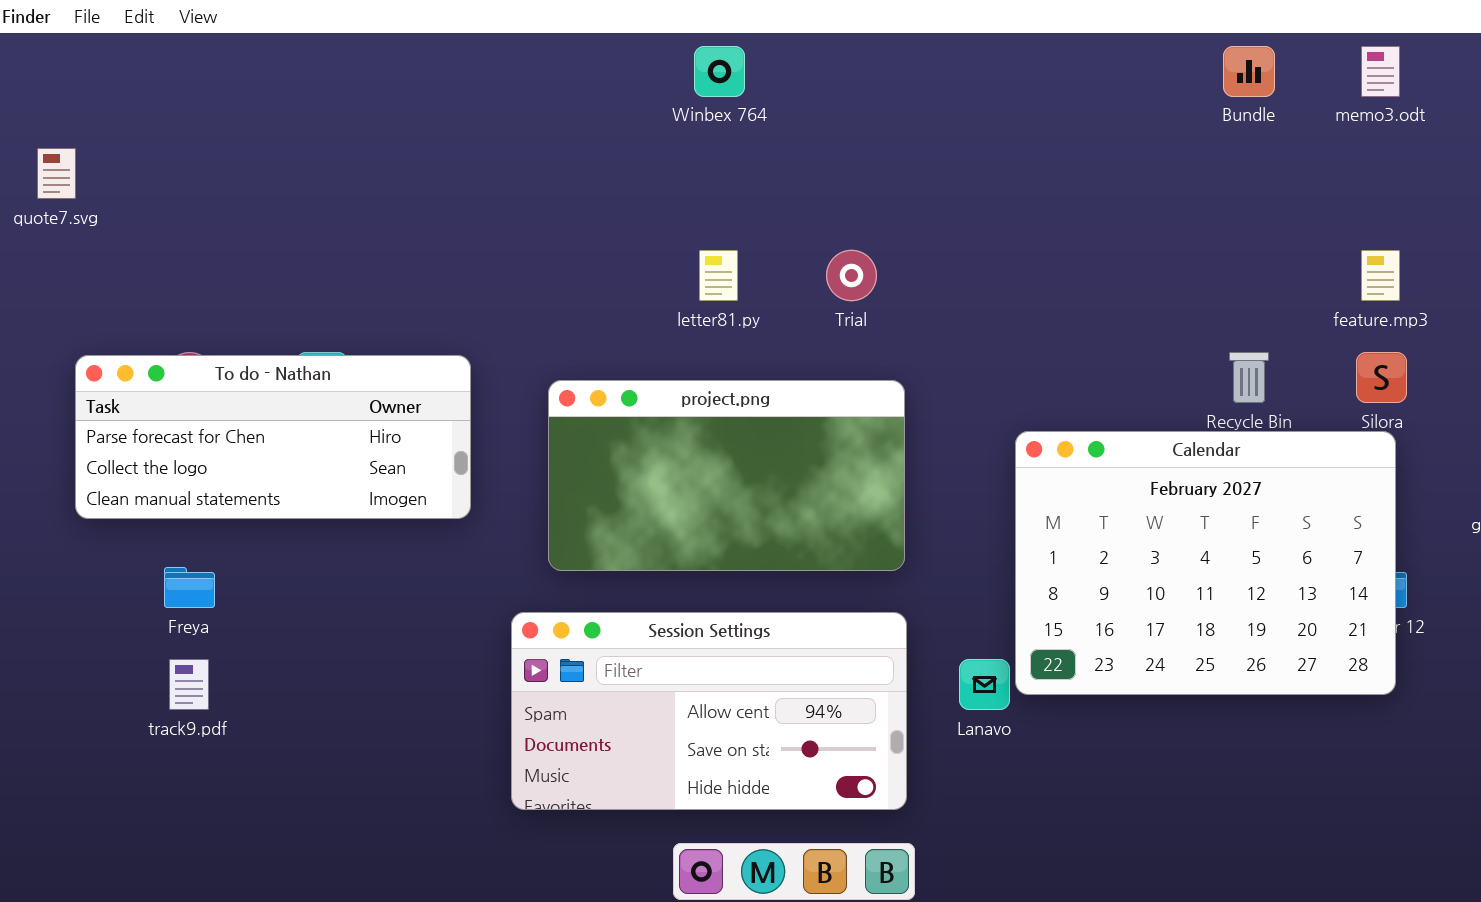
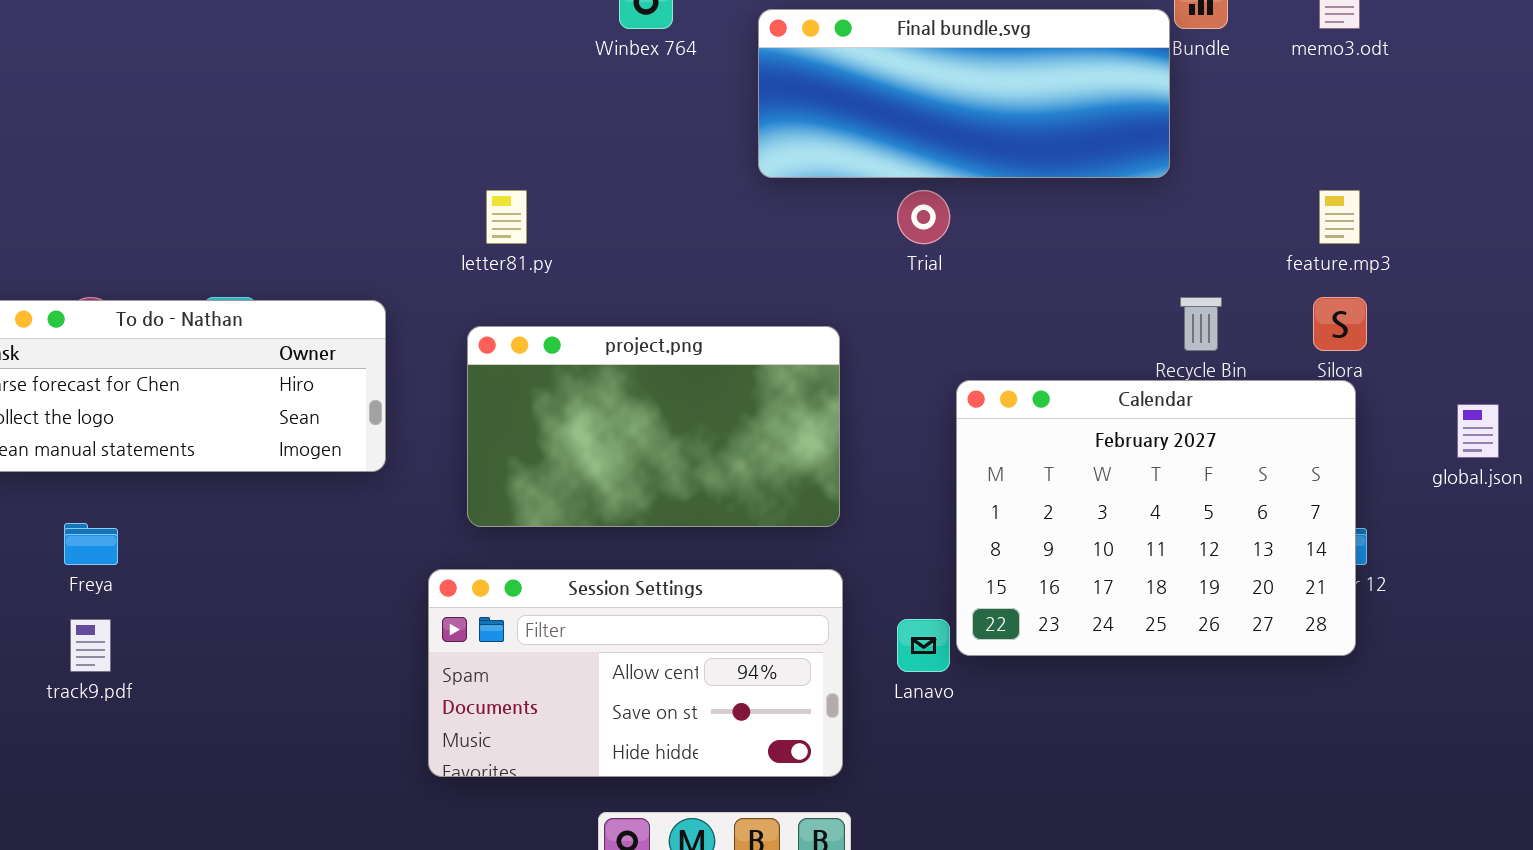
Final bundle.svg: none -> [758,9,1170,178], opened
letter81.py: [699,250,738,301] -> [486,190,527,244], moved
Trial: [826,250,877,301] -> [897,190,950,244], moved

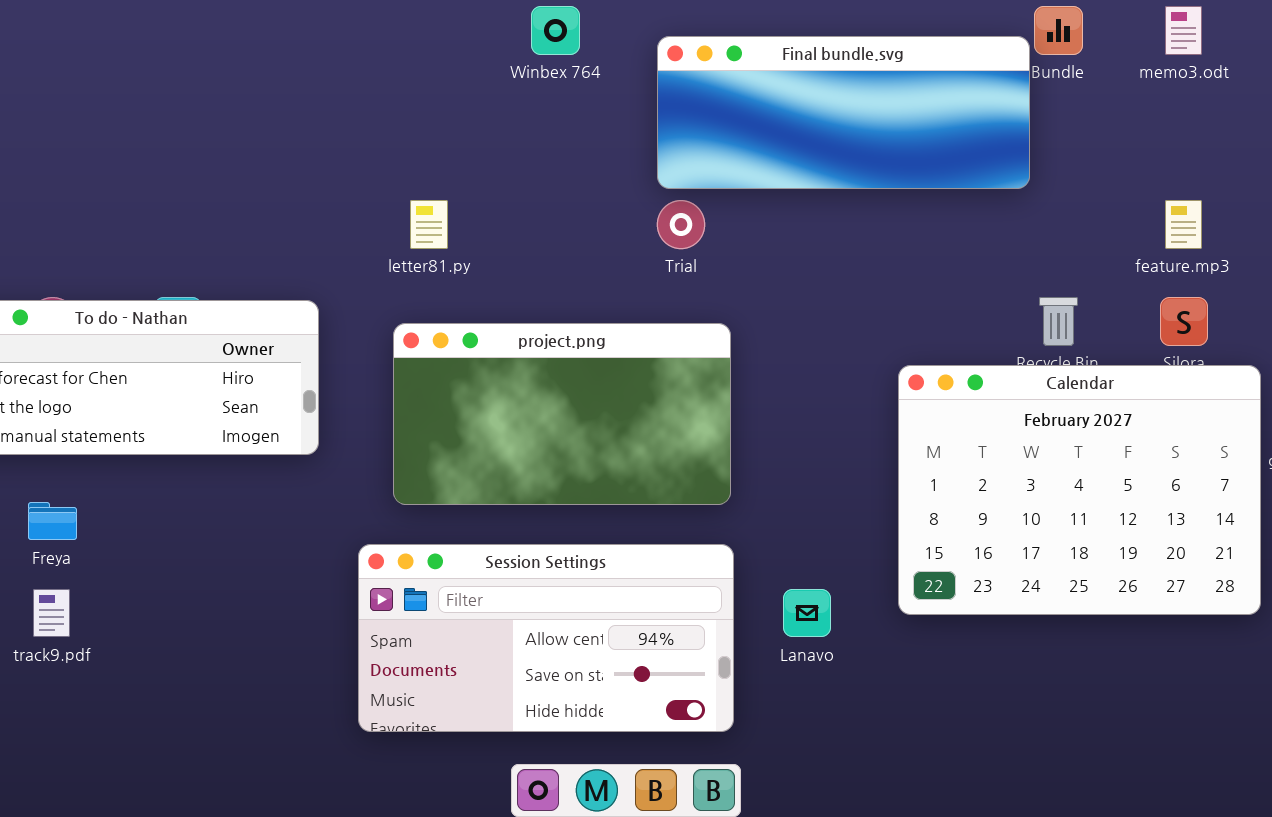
Trial: [897,190,950,244] -> [657,200,705,249], moved
Calendar: [956,380,1356,656] -> [898,365,1261,615], moved

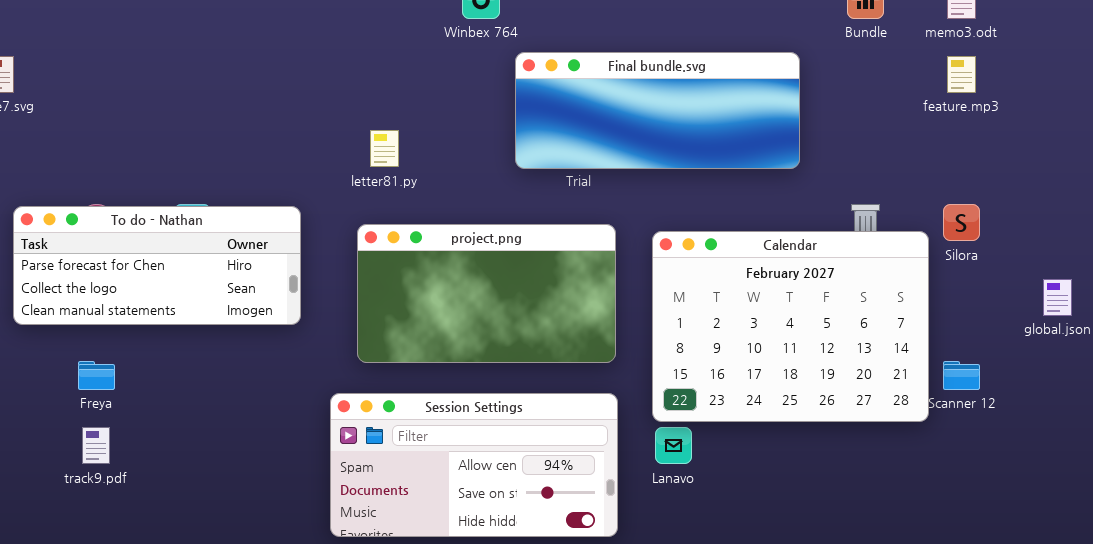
Final bundle.svg: [657,36,1030,189] -> [515,52,800,169], moved
feature.mp3: [1165,200,1202,249] -> [947,56,976,93], moved
Calendar: [898,365,1261,615] -> [652,231,929,422], moved

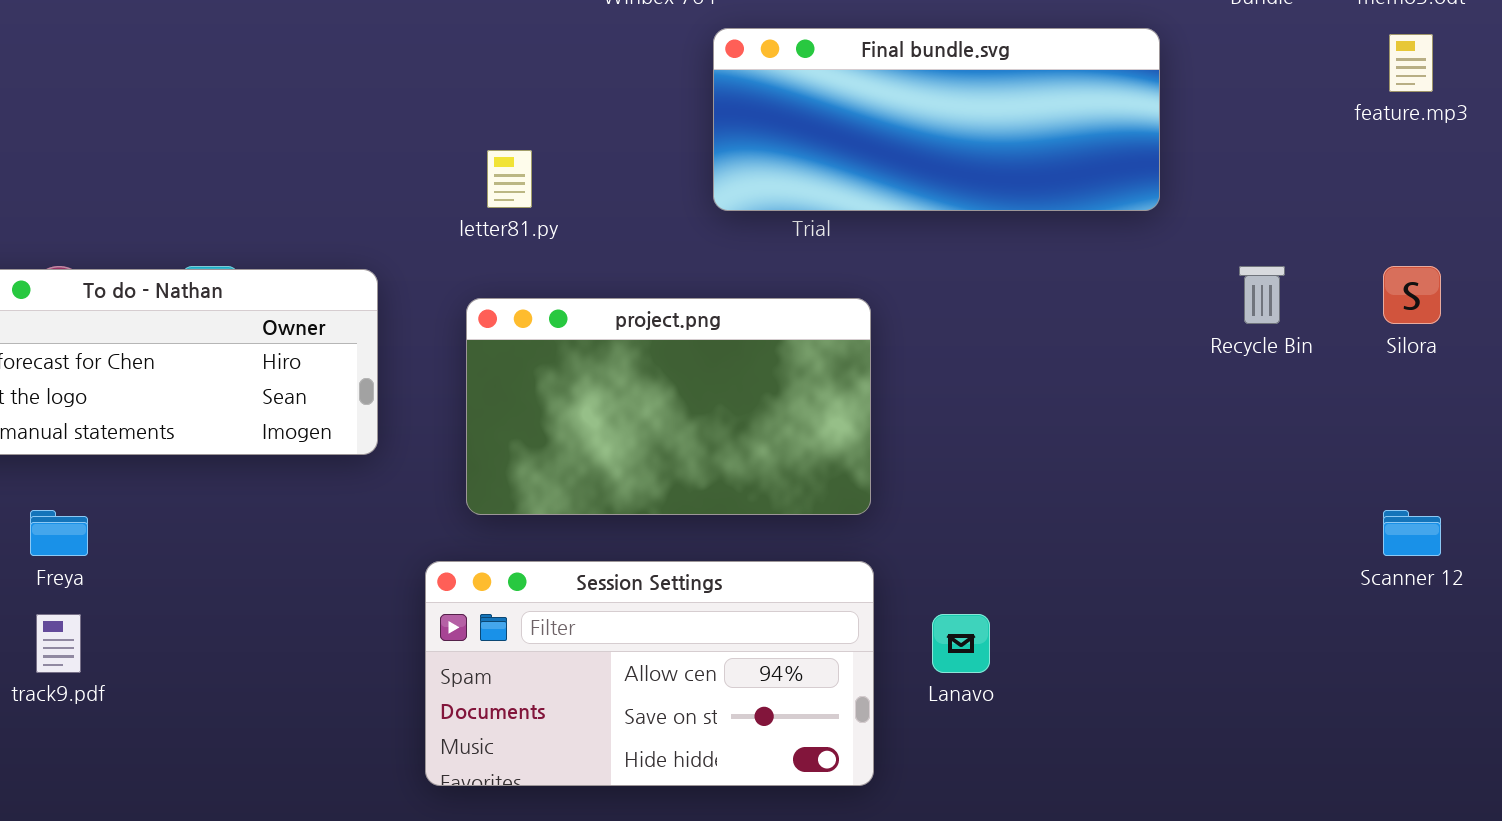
Calendar: [652,231,929,422] -> none, closed

